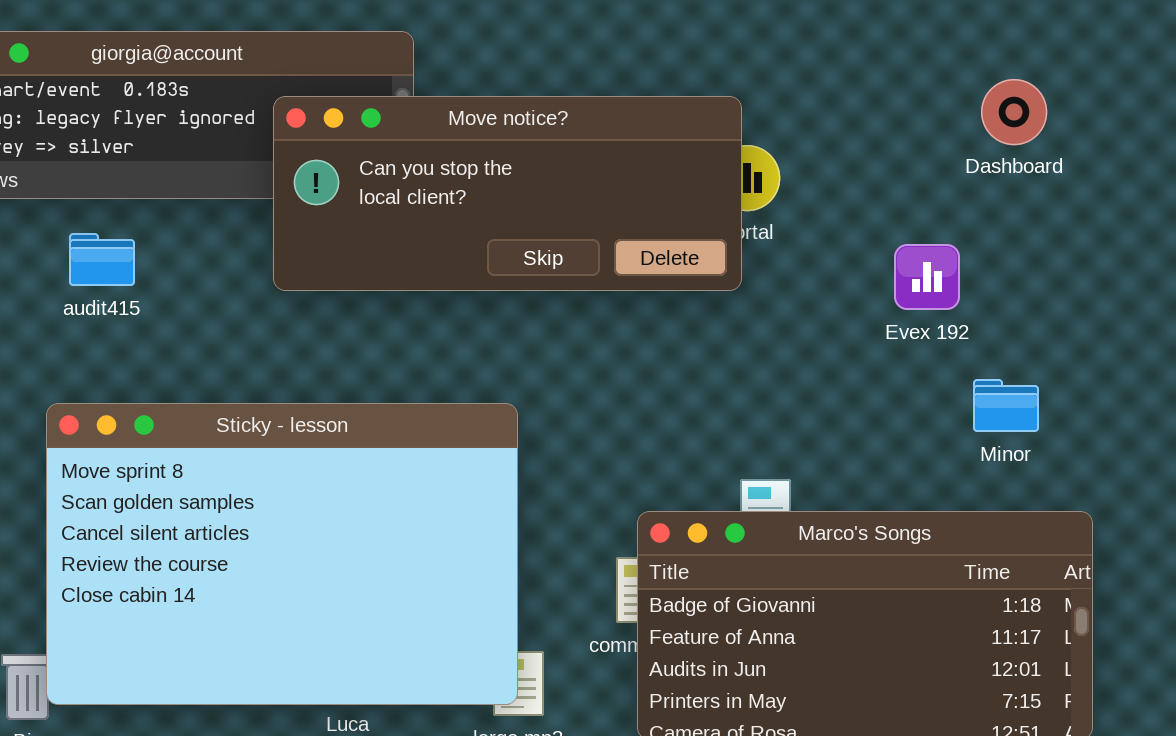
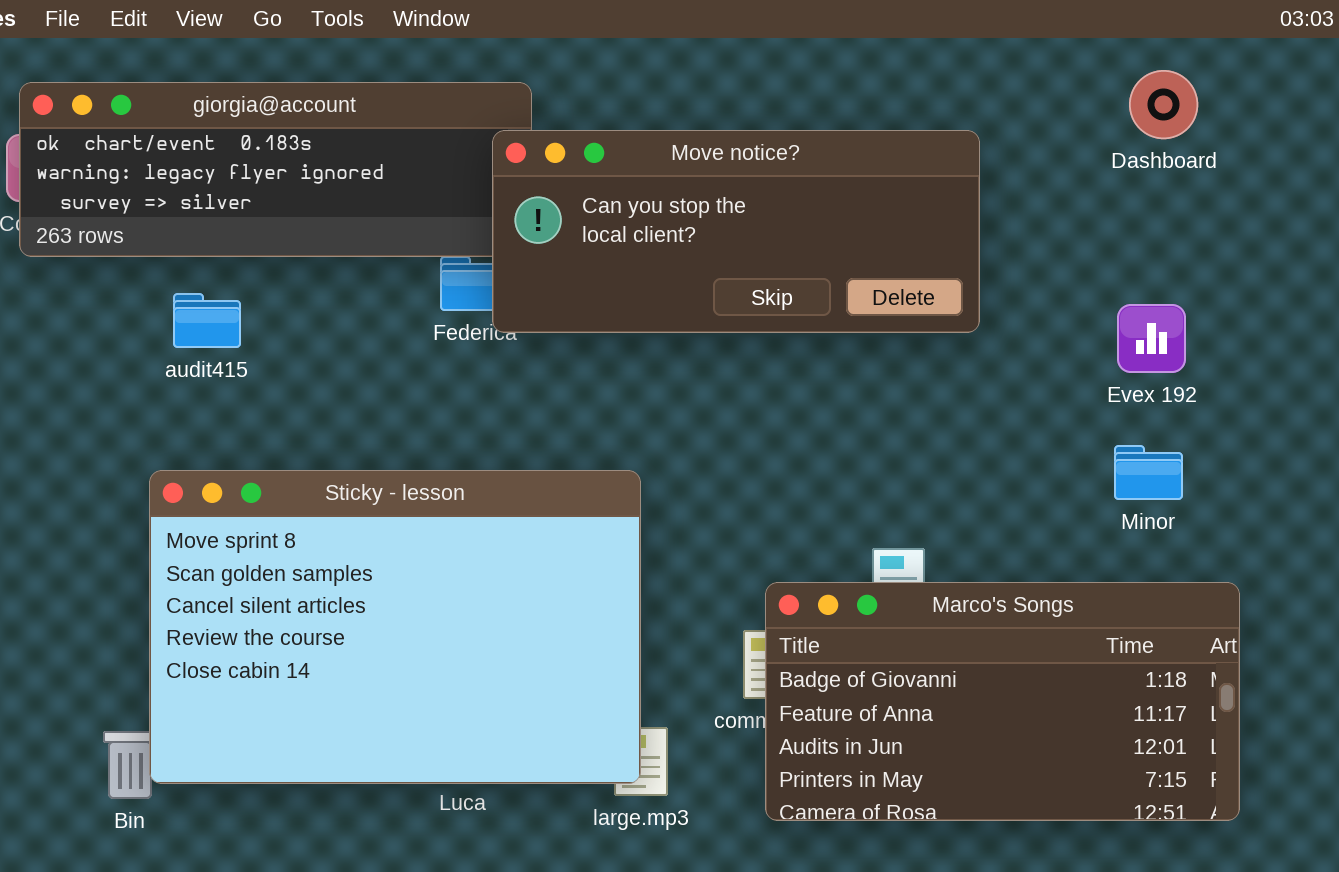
Dashboard: [981,79,1047,145] -> [1129,70,1198,139], moved
Move notice?: [273,96,742,291] -> [492,130,980,333], moved
Evex 192: [894,244,960,310] -> [1117,304,1186,373], moved

